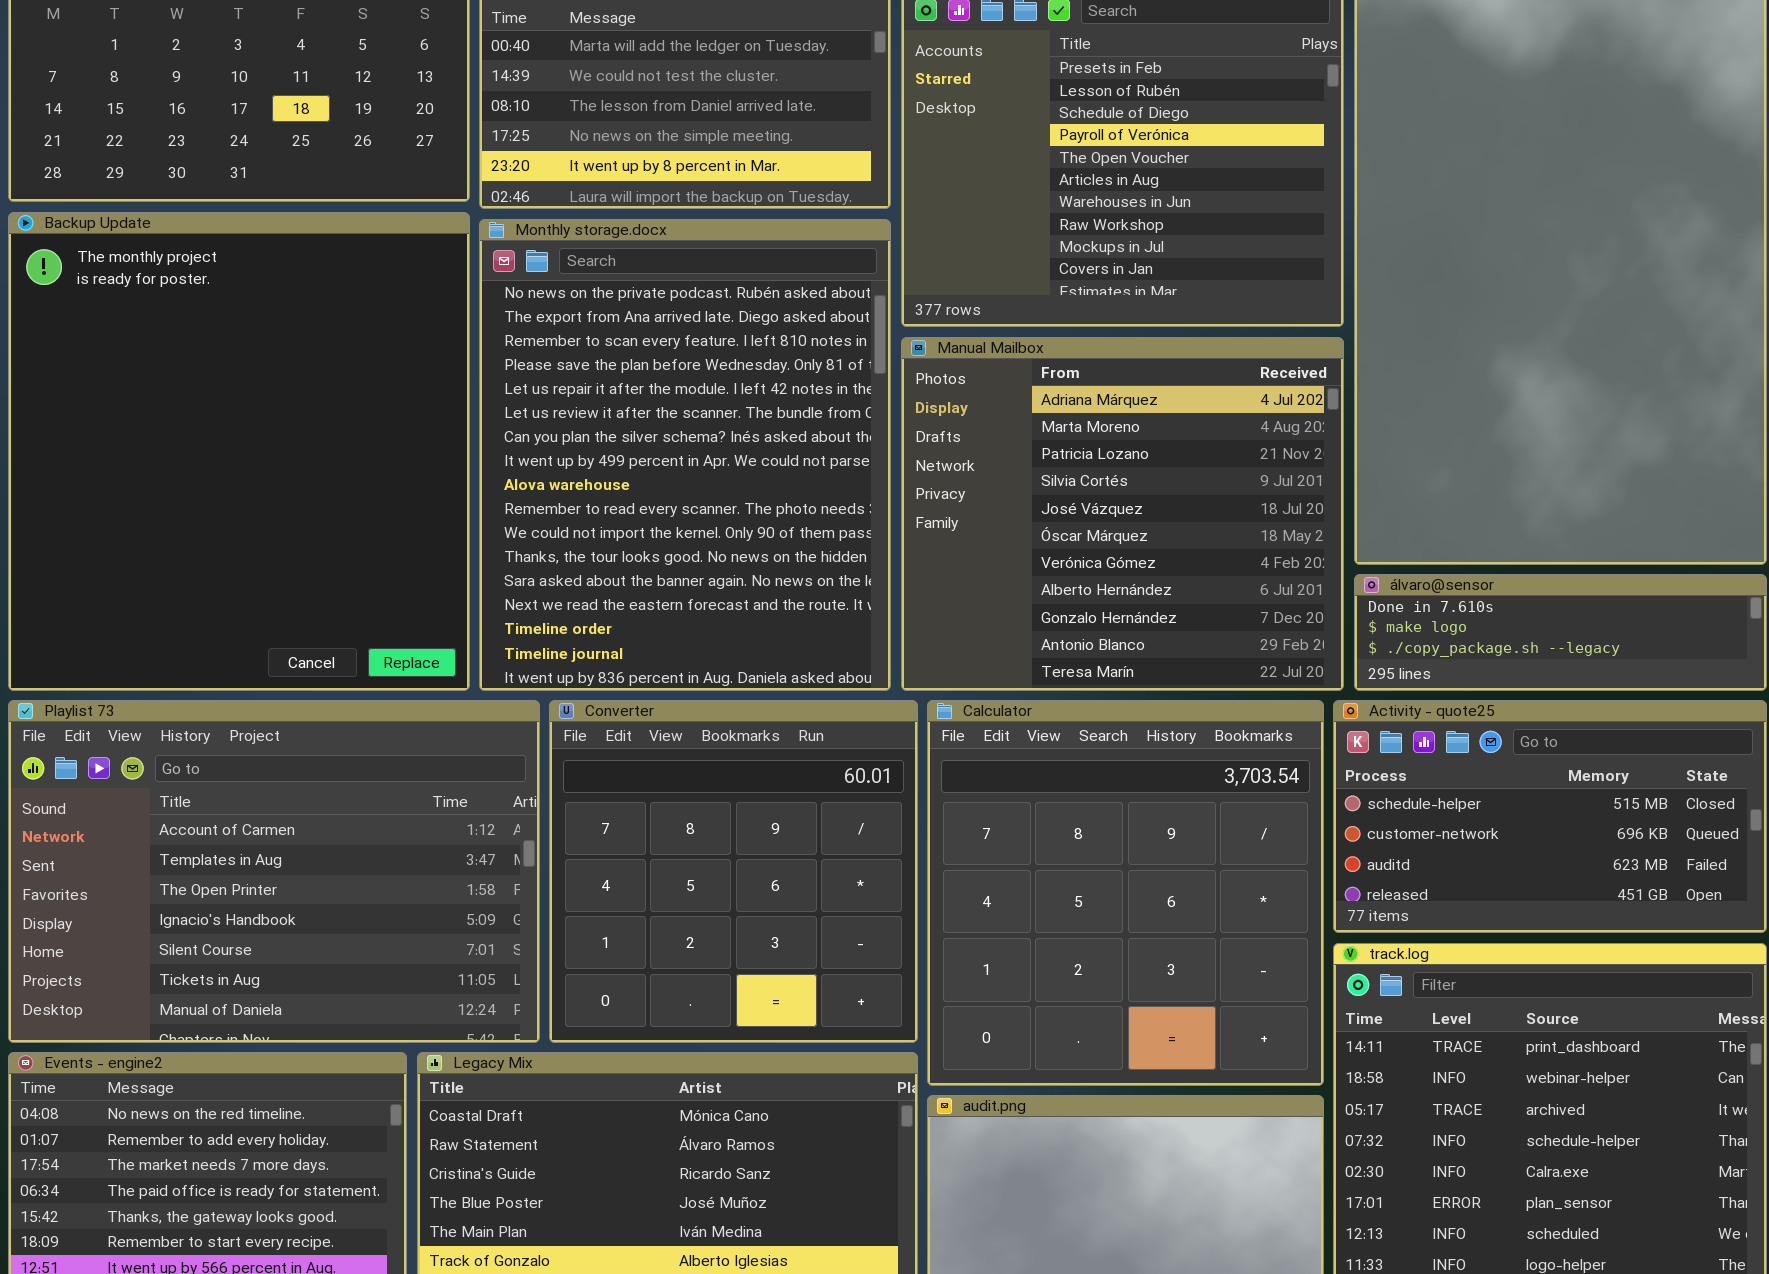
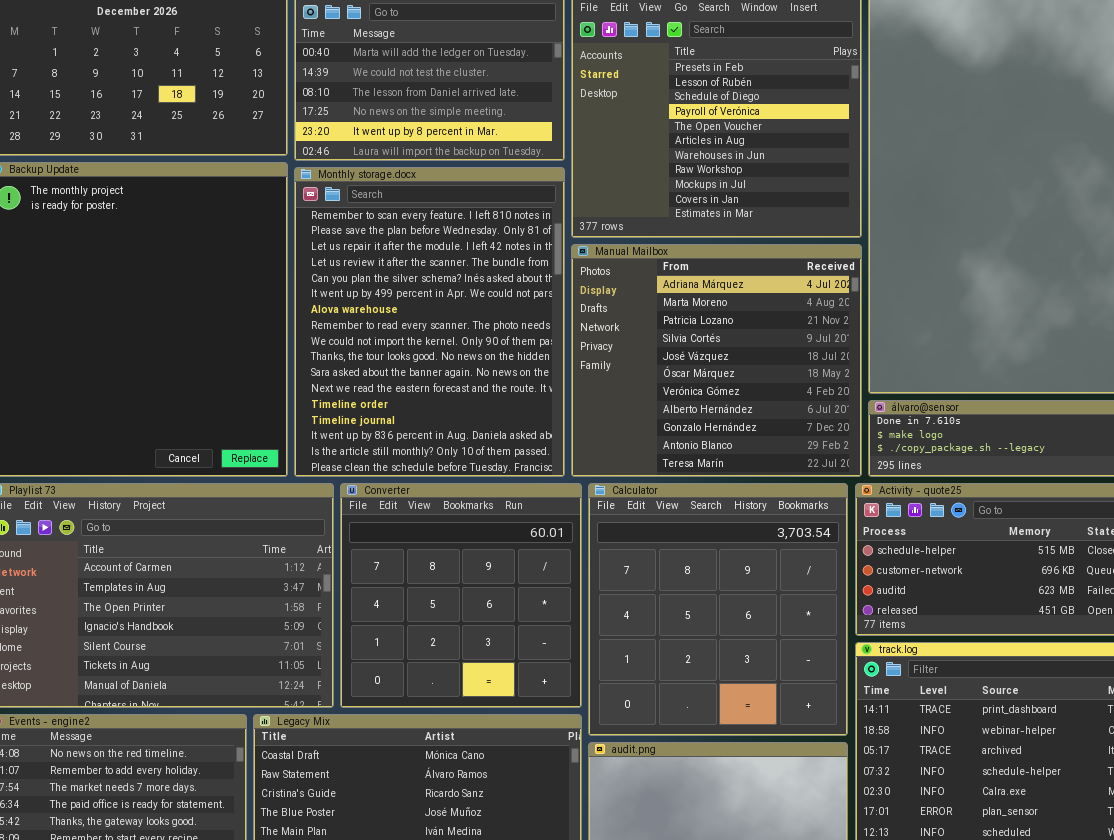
Monthly storage.docx: [479,219,891,691] -> [294,167,565,477], scrolled down 2 rows

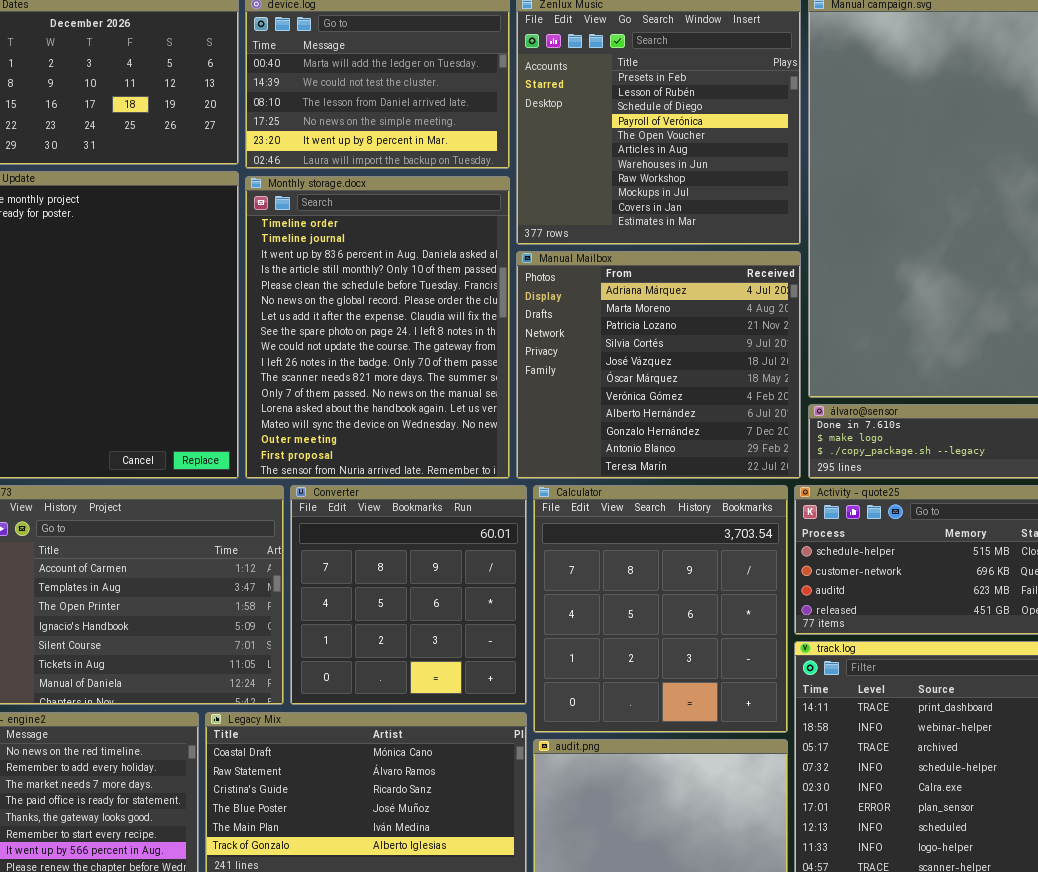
Monthly storage.docx: [294,167,565,477] -> [245,176,510,479], scrolled down 12 rows

